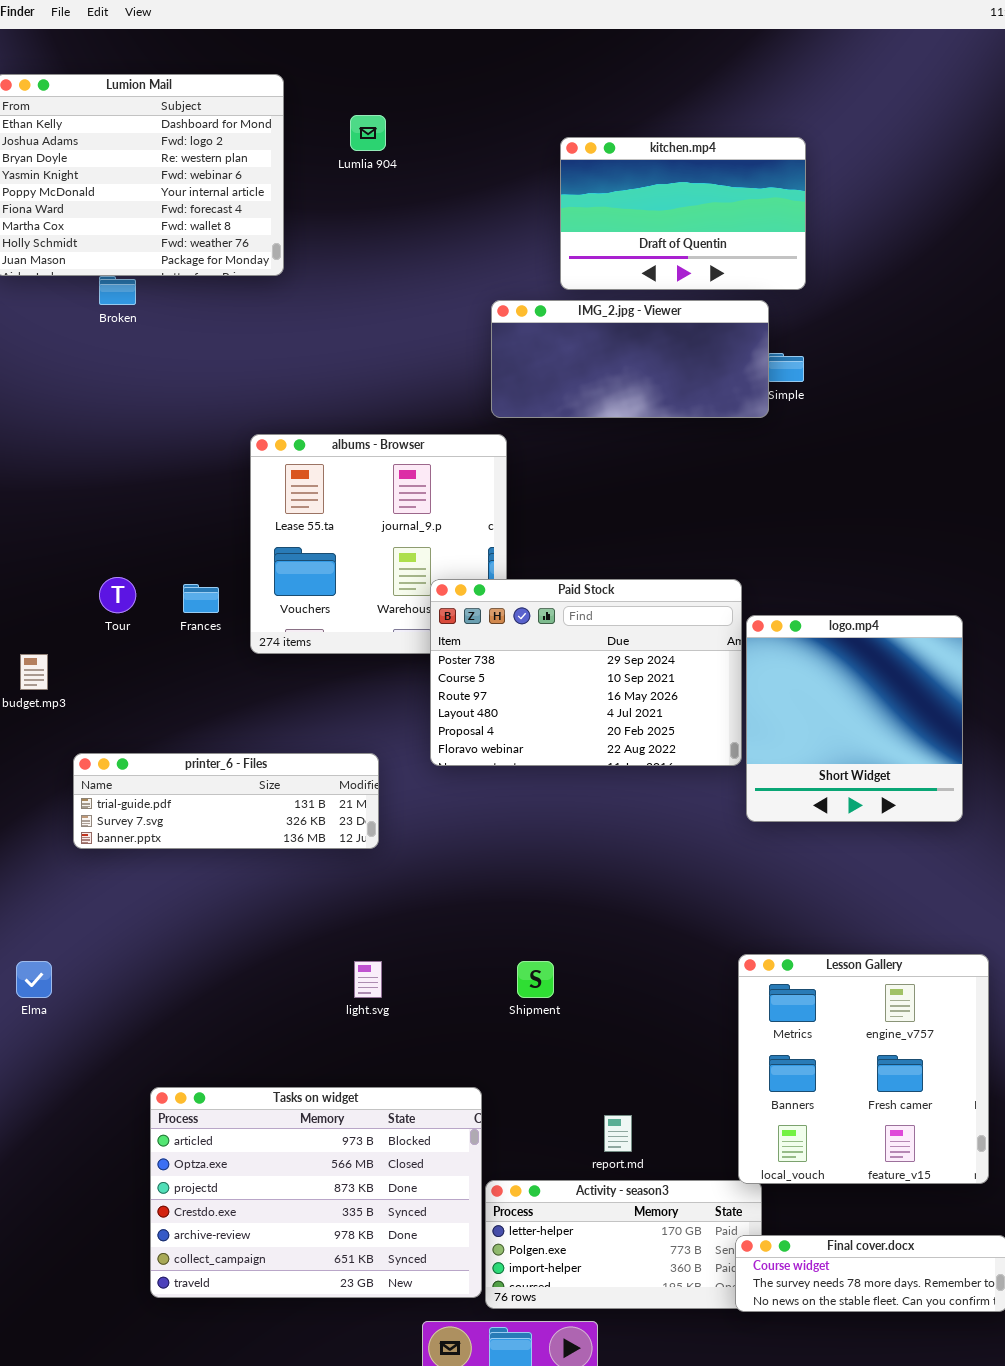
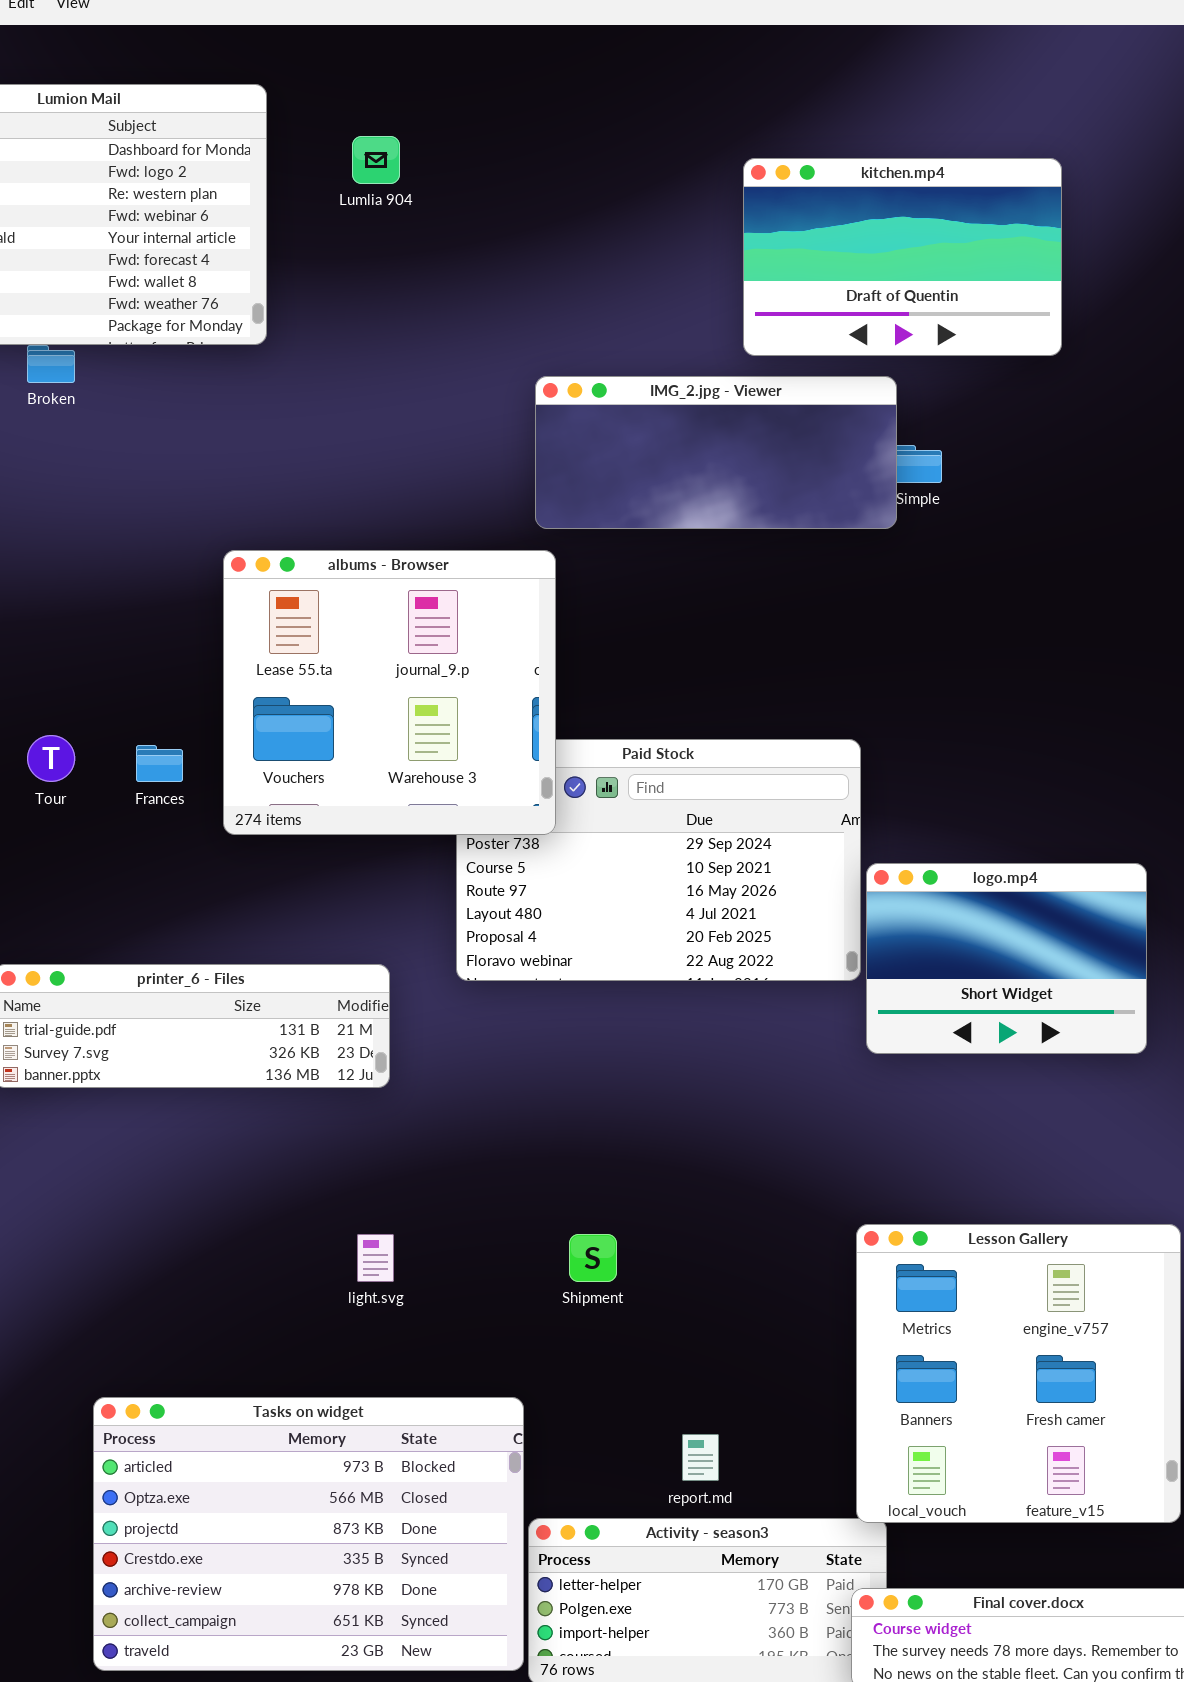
kitchen.mp4: [560,137,806,290] -> [743,158,1062,356], moved
albums - Browser: [250,434,507,654] -> [223,550,556,835], raised
logo.mp4: [746,615,963,822] -> [866,863,1147,1054], resized

